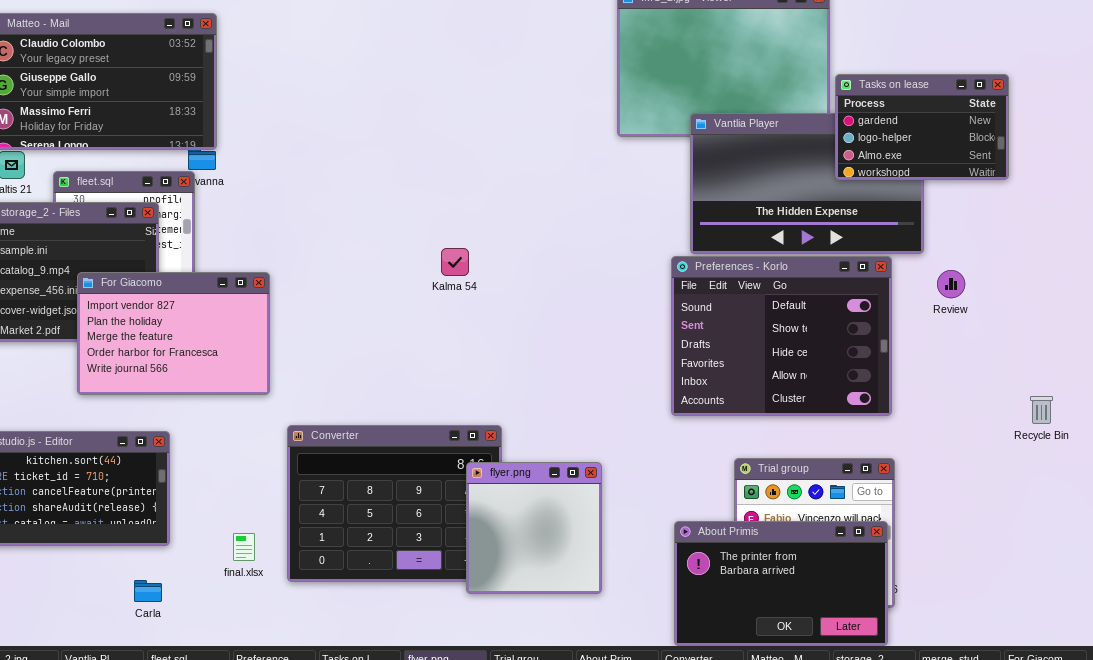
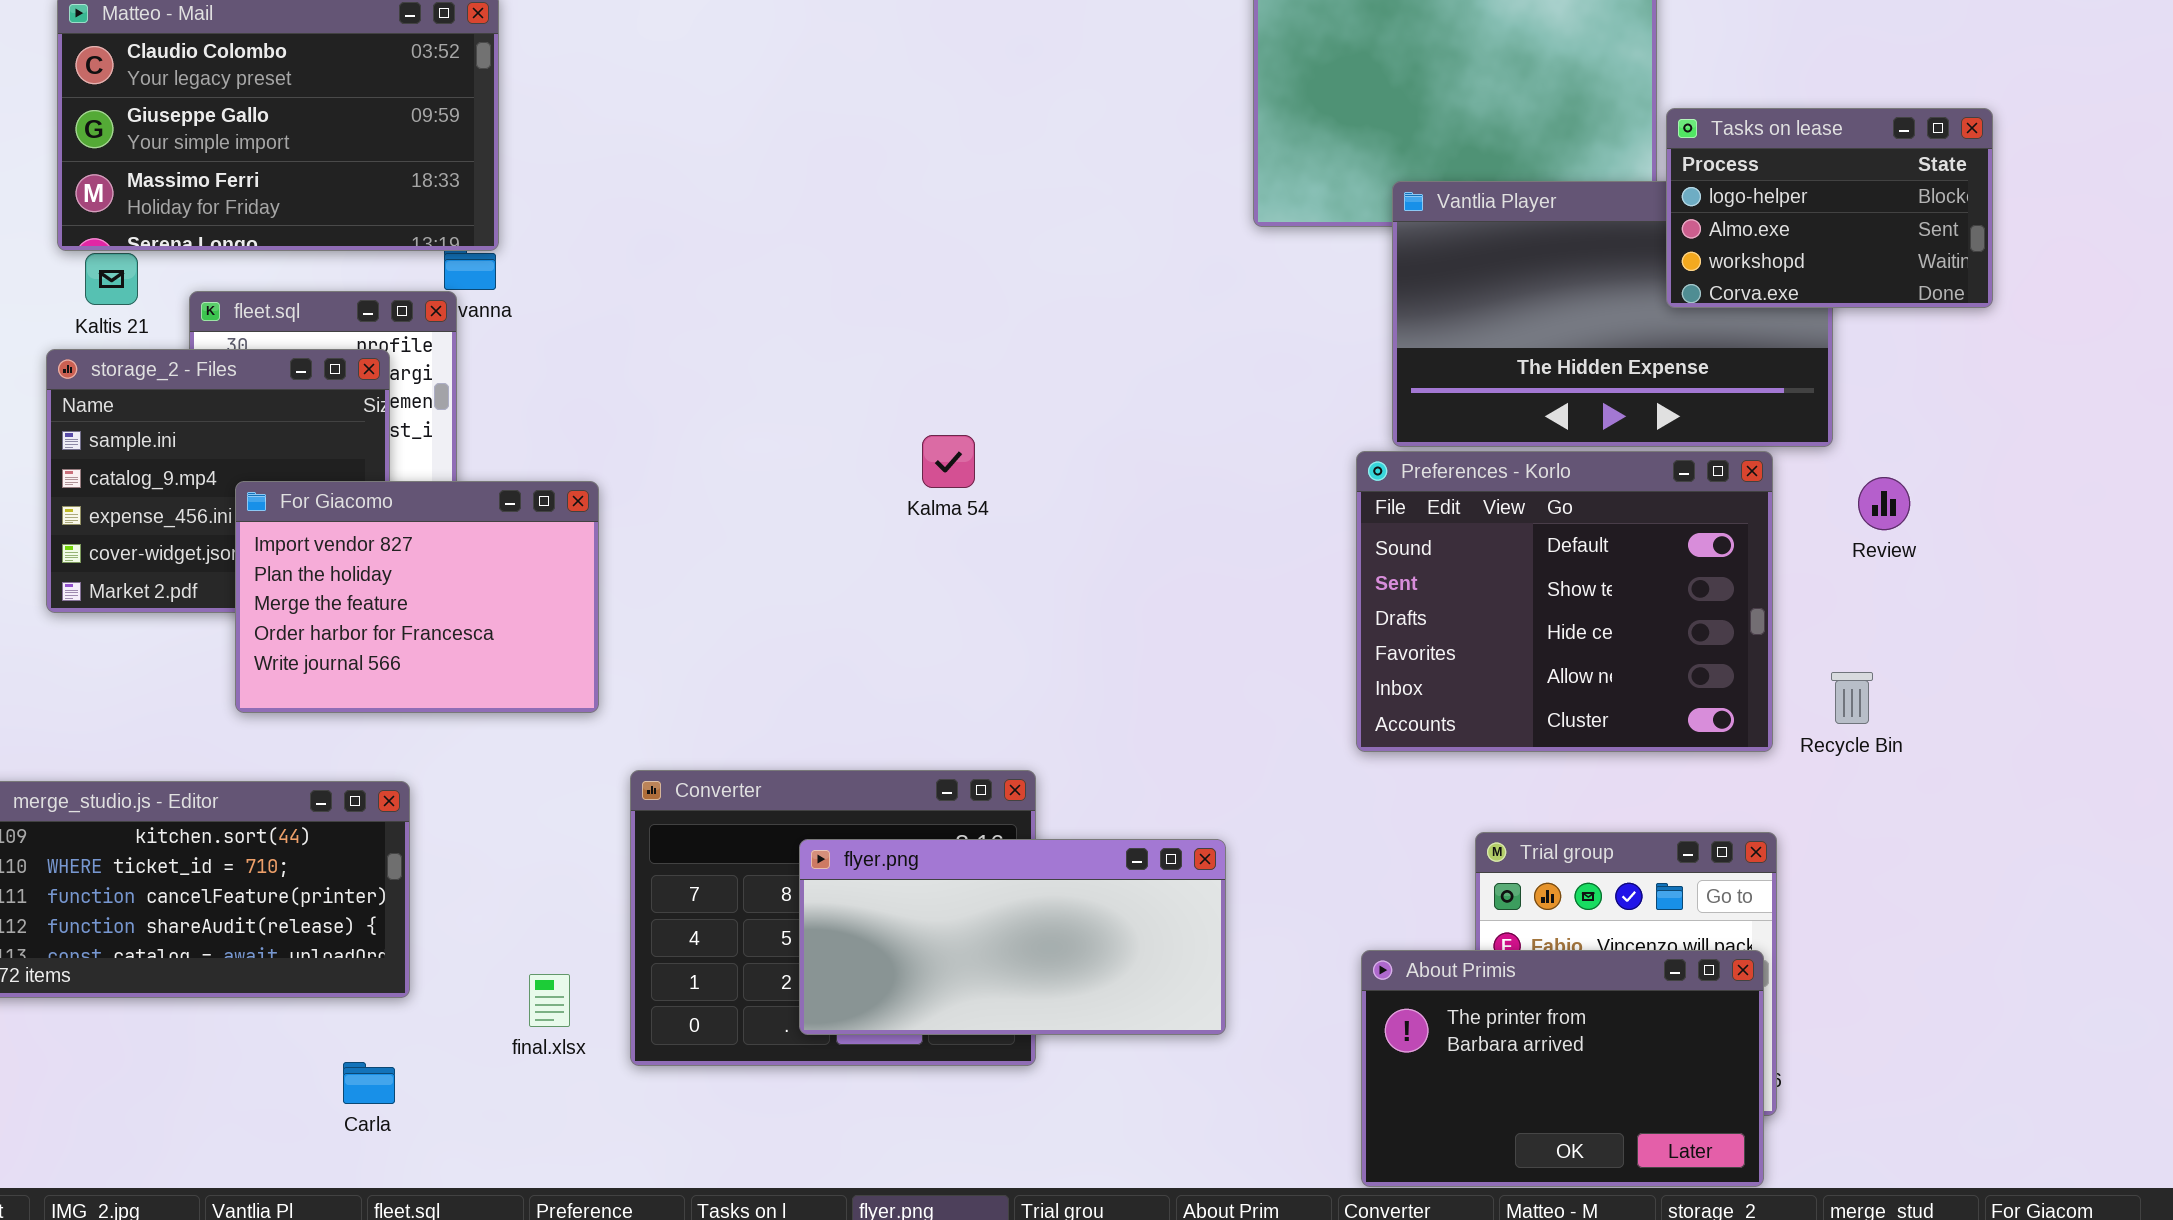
Tasks on lease: [835,74,1009,180] -> [1666,108,1993,308], scrolled down 1 row
Recycle Bin: [1030,396,1053,424] -> [1831,672,1873,724], moved
flyer.png: [466,462,602,594] -> [799,839,1226,1035], resized

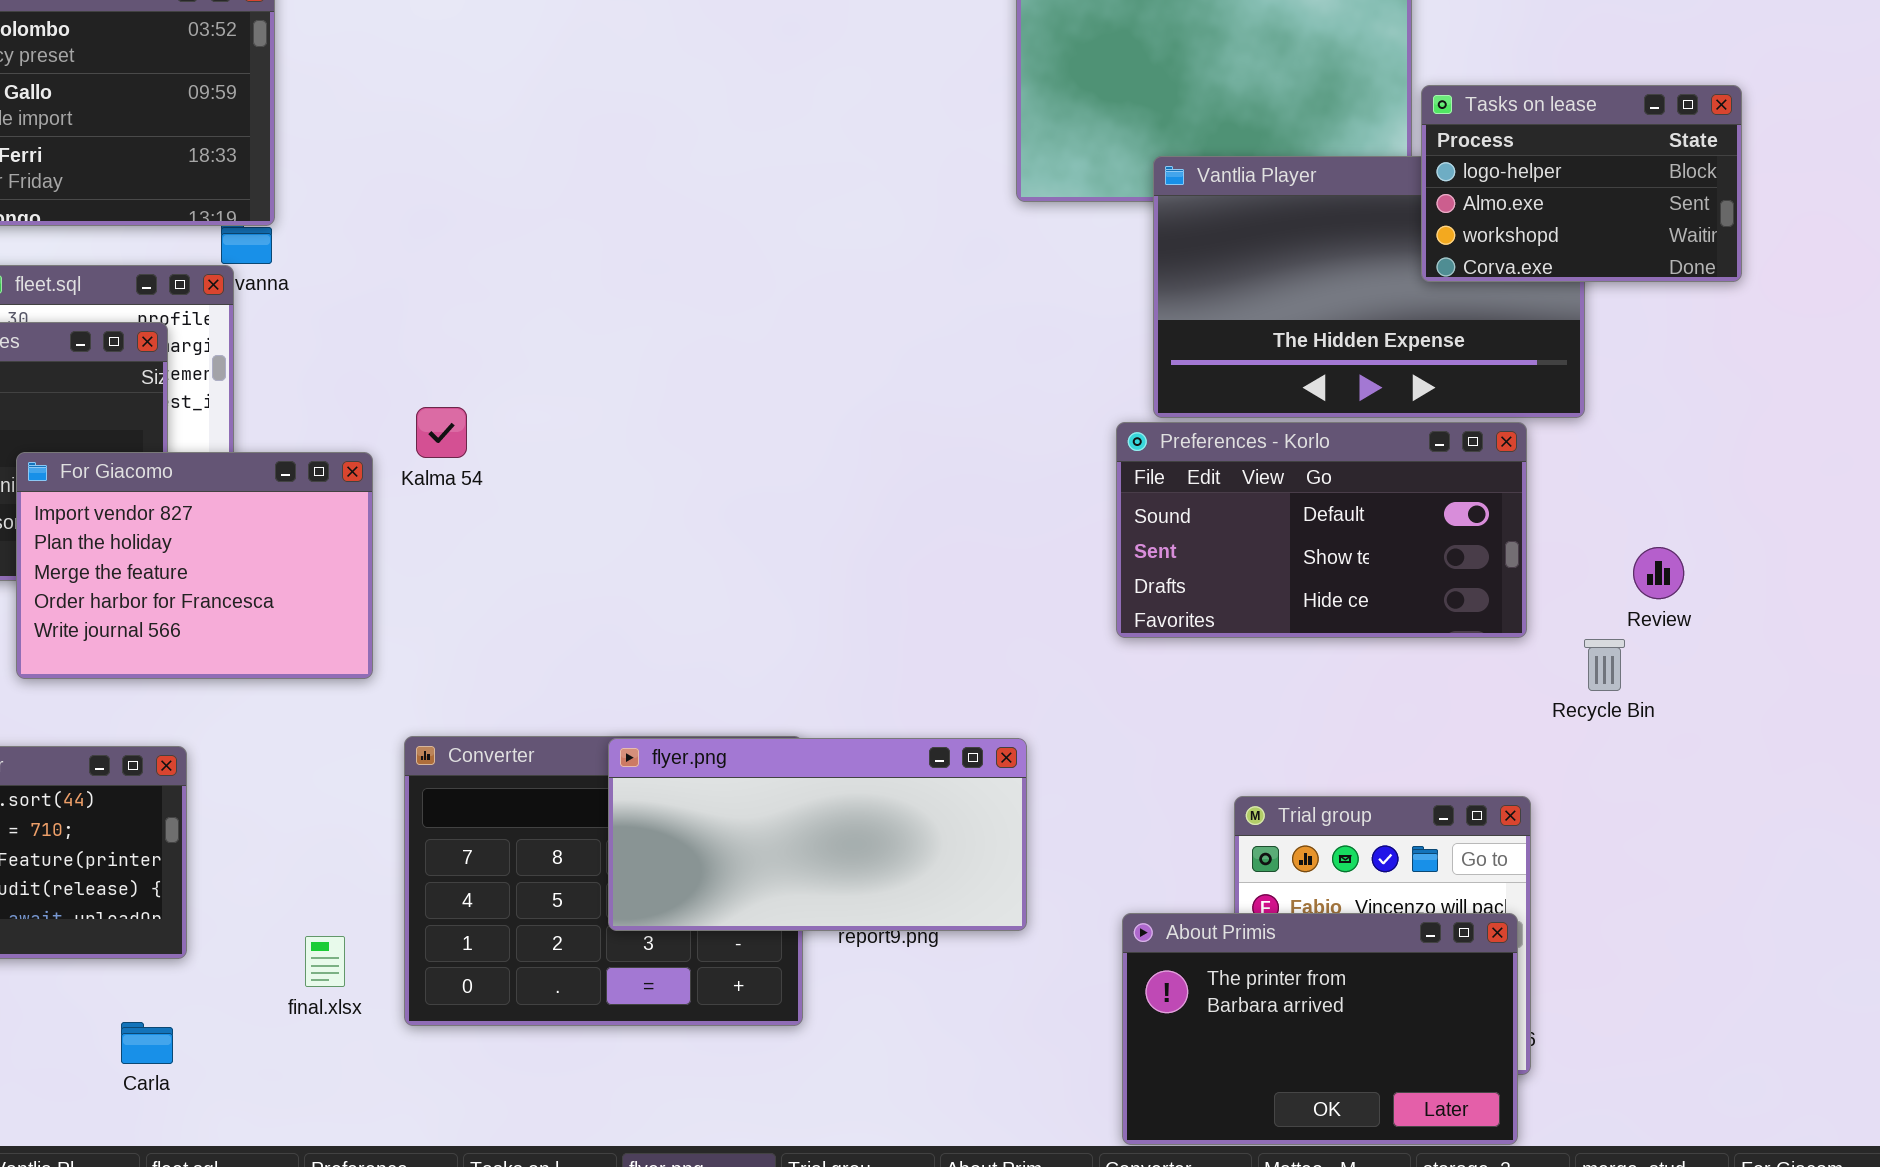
Kalma 54: [922,435,975,488] -> [416,407,467,458], moved
Preferences - Korlo: [1356,451,1773,752] -> [1116,422,1527,638], resized
Review: [1858,477,1910,530] -> [1633,547,1684,599], moved
flyer.png: [799,839,1226,1035] -> [608,738,1027,931], moved

